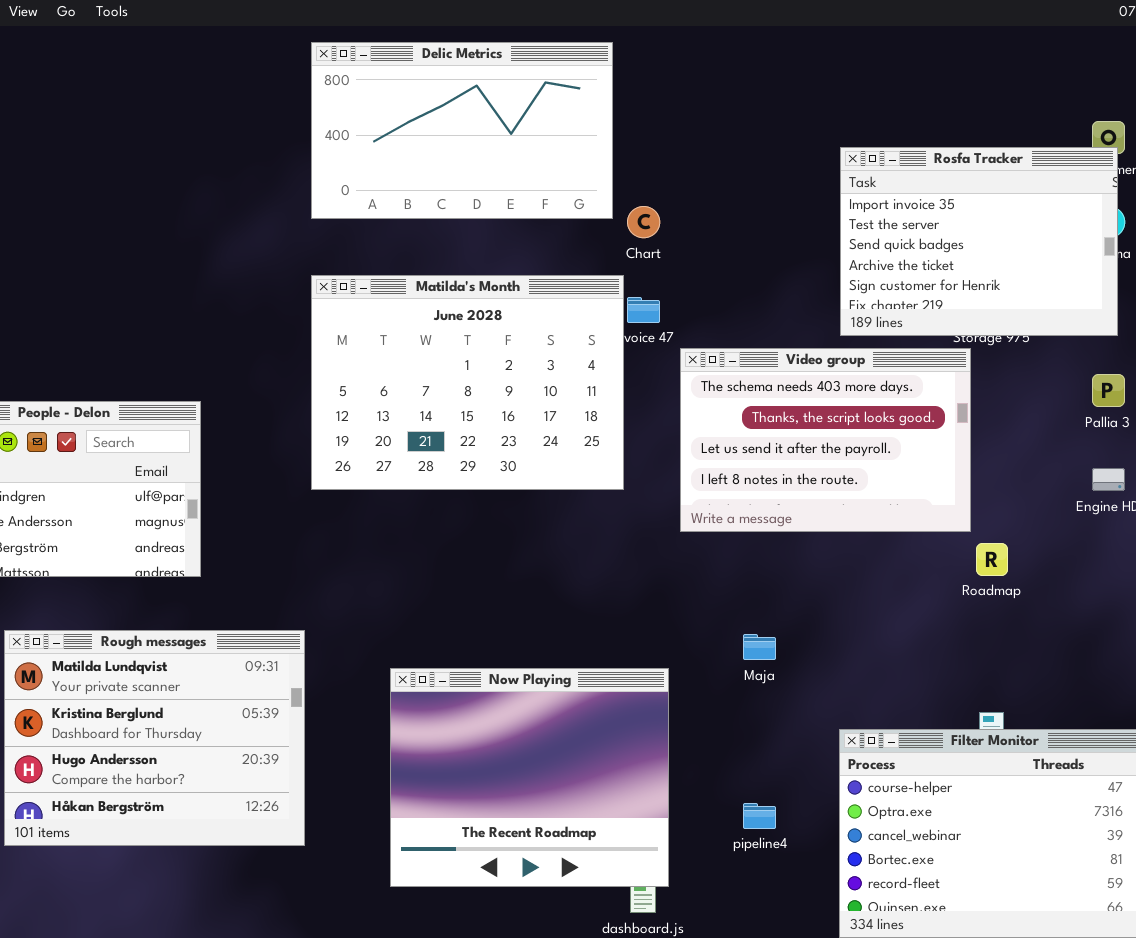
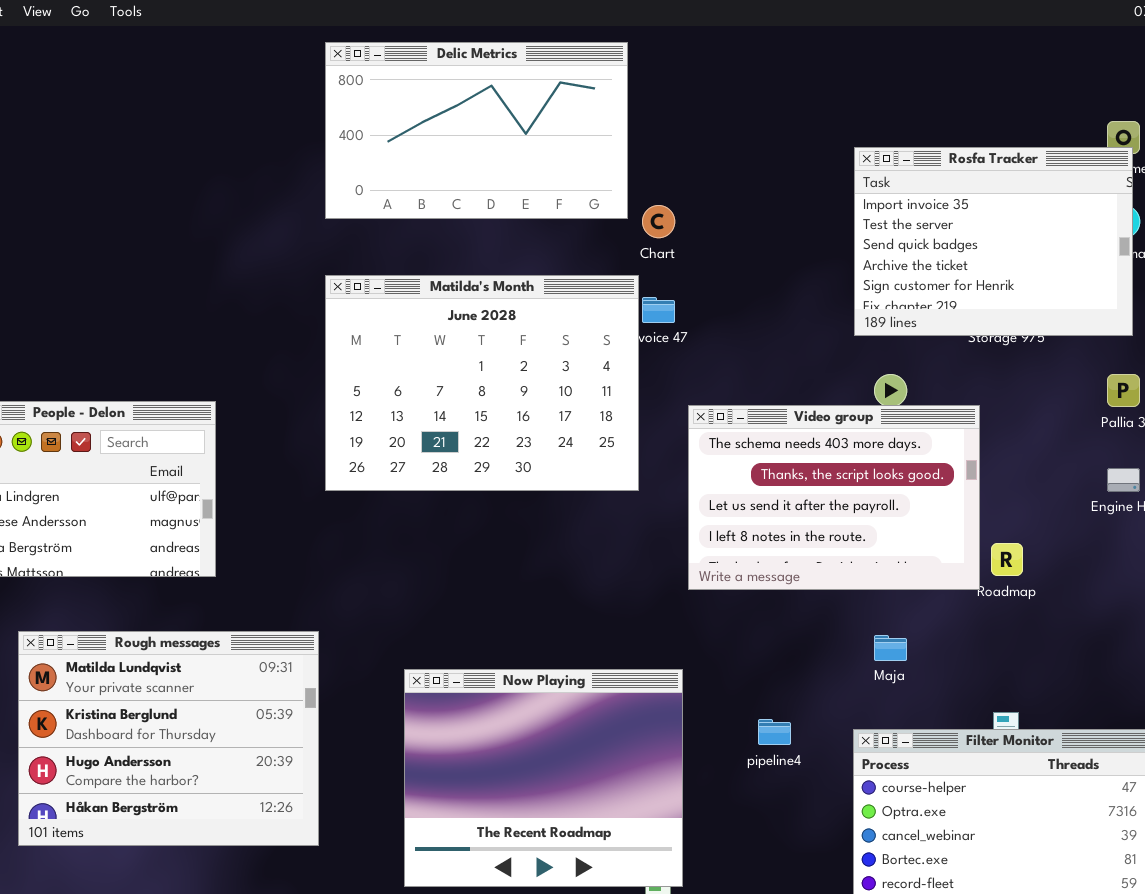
Video group: [680,348,971,532] -> [688,405,980,590], moved
Maja: [743,634,776,660] -> [874,635,907,661], moved
pipeline4: [743,803,776,829] -> [758,719,791,745], moved

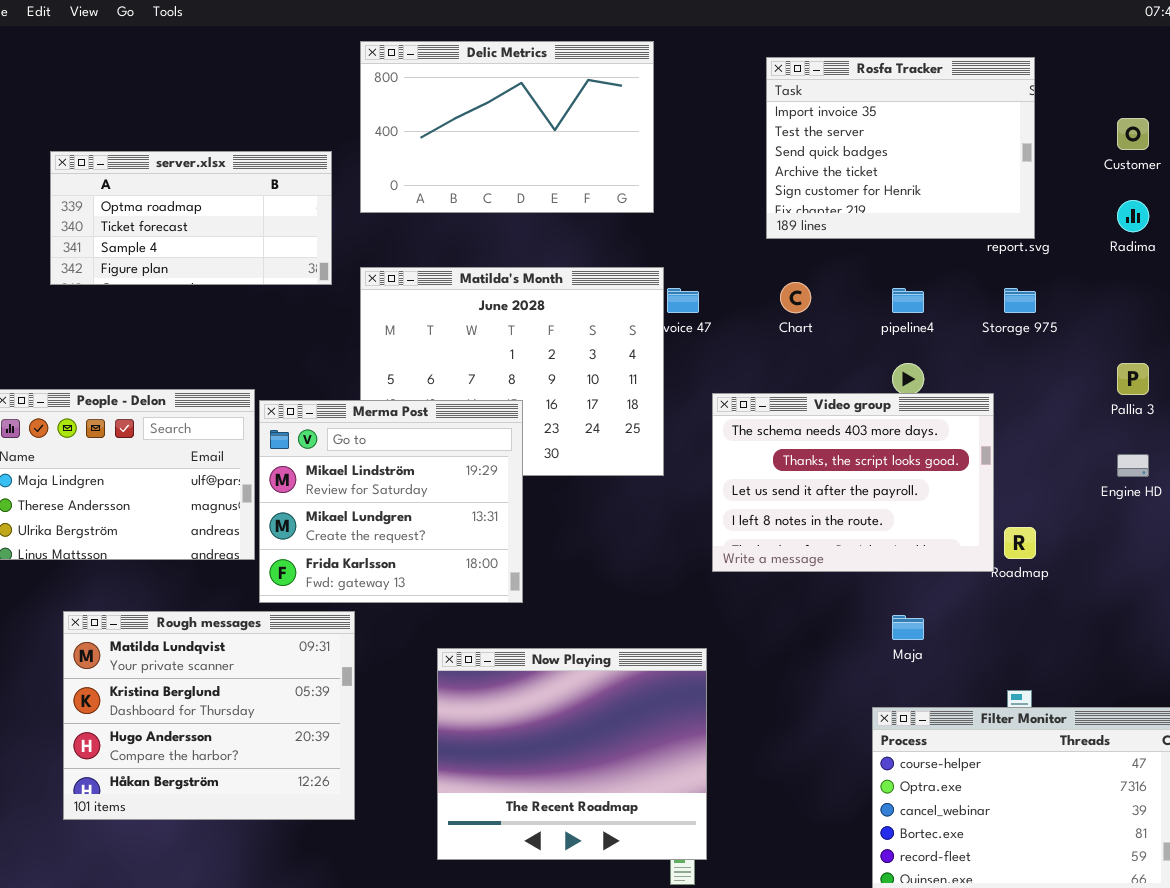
Rosfa Tracker: [854,147,1133,336] -> [766,57,1035,239], moved
server.xlsx: none -> [50,151,332,285], opened
Chart: [642,205,675,238] -> [780,282,811,313], moved
Merma Post: none -> [259,400,523,603], opened
pipeline4: [758,719,791,745] -> [892,288,924,313], moved

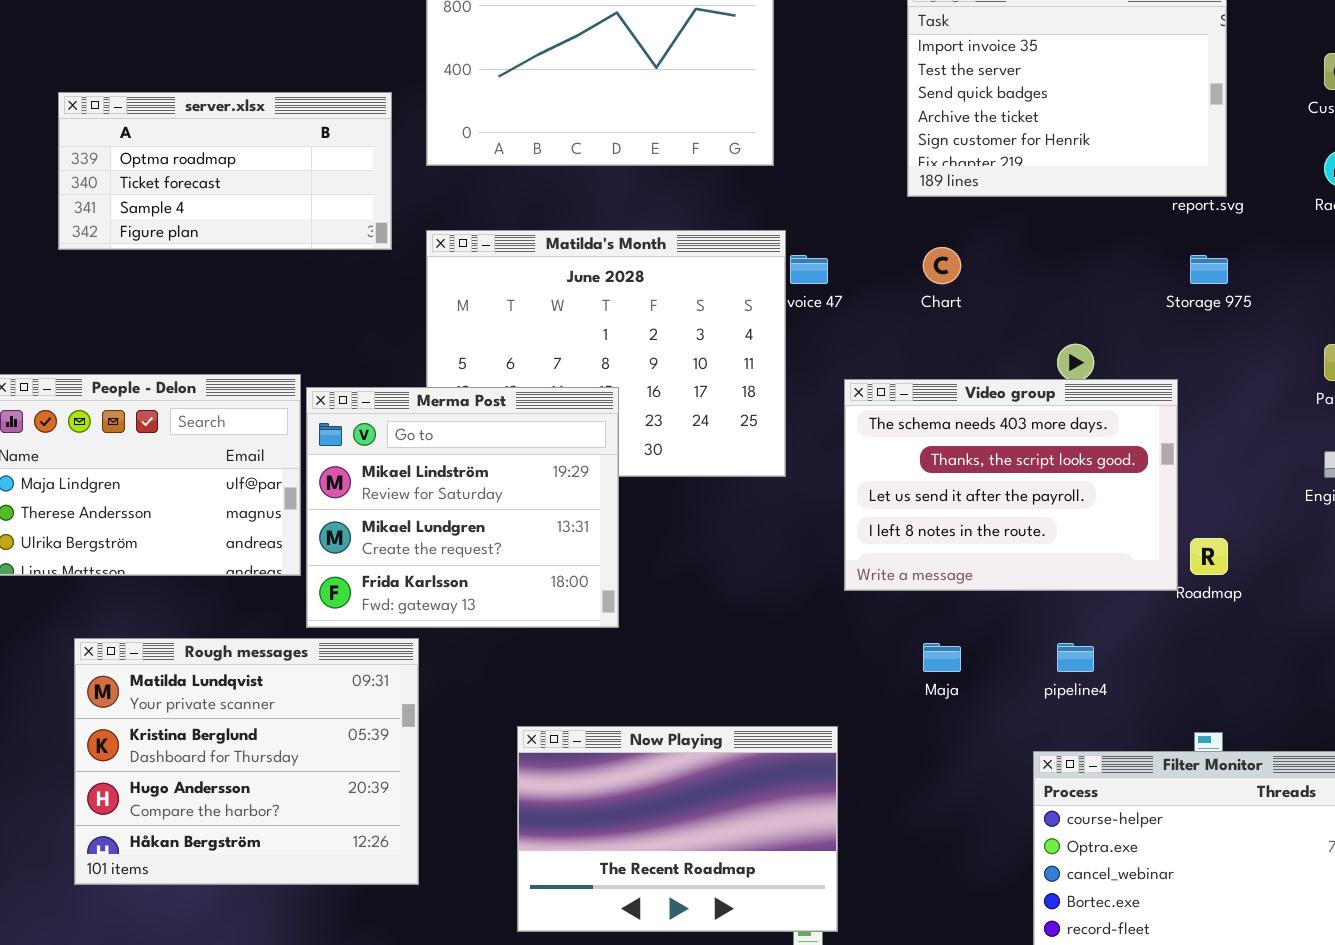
pipeline4: [892,288,924,313] -> [1057,643,1094,672], moved
Maja: [892,615,924,640] -> [923,643,961,672], moved
Now Playing: [437,648,707,860] -> [517,726,838,932], resized

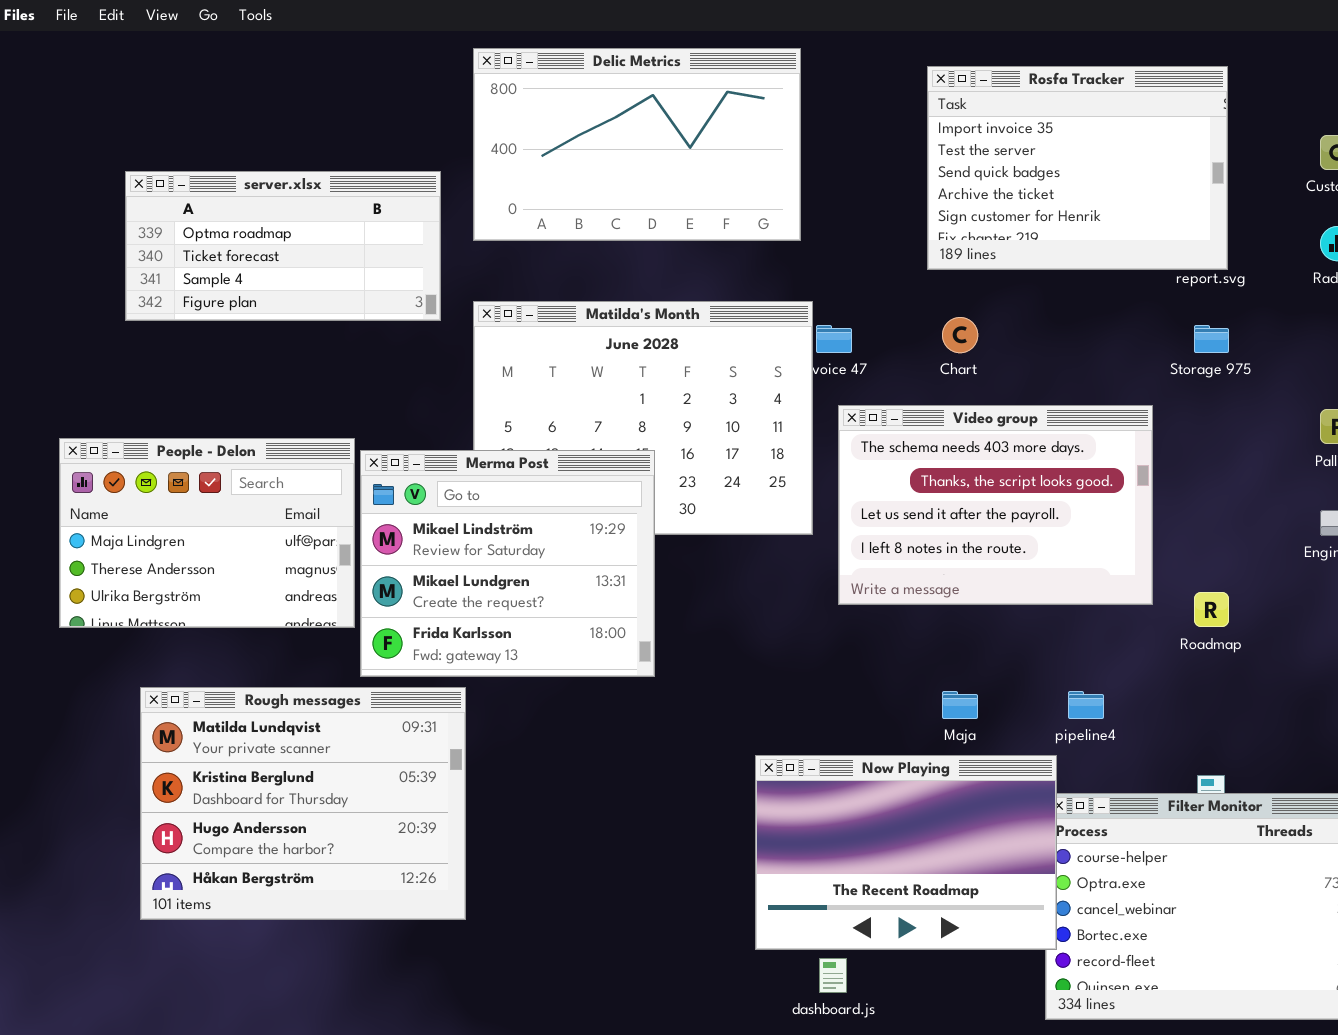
Video group: [844,379,1178,591] -> [838,405,1153,605], moved
Now Playing: [517,726,838,932] -> [755,755,1057,950], moved

